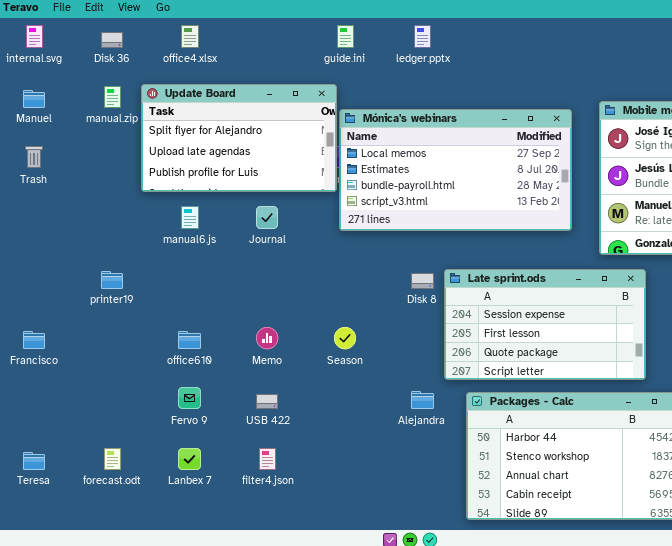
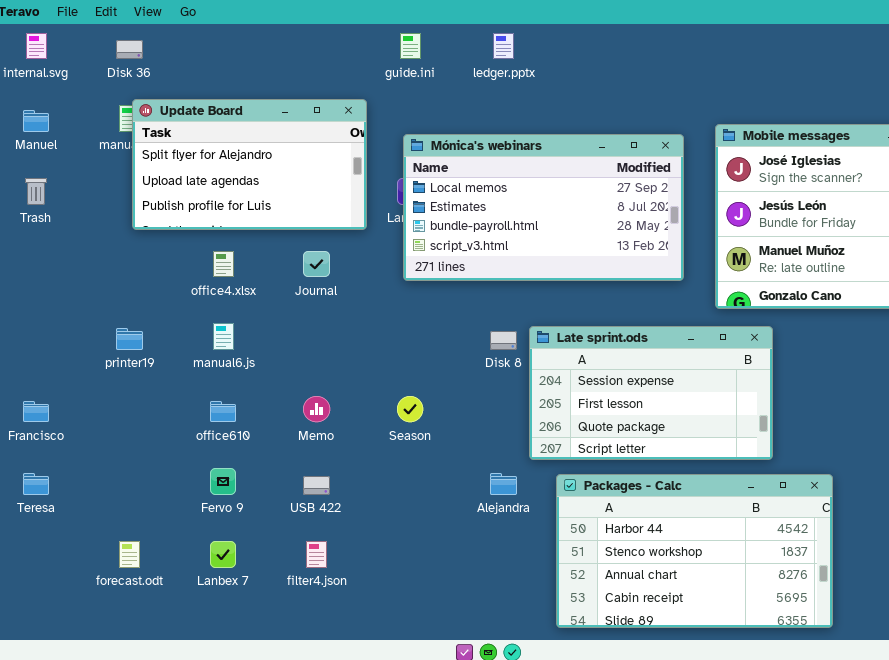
office4.xlsx: [181,25,199,48] -> [213,251,234,277], moved
Update Board: [141,84,337,192] -> [132,99,367,230], moved
manual6.js: [181,206,199,229] -> [213,323,234,350], moved
Teresa: [23,452,45,470] -> [23,473,49,495], moved

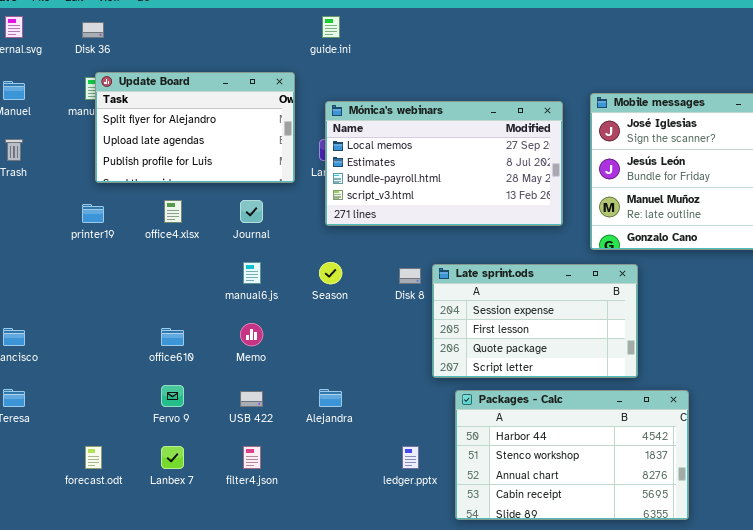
ledger.pptx: [493,33,514,59] -> [402,446,419,469], moved
manual6.js: [213,323,234,350] -> [243,262,261,284], moved
printer19: [116,328,143,350] -> [82,204,104,223], moved
Season: [397,396,423,422] -> [319,262,342,284], moved
Alejandra: [490,473,517,495] -> [319,389,342,407], moved

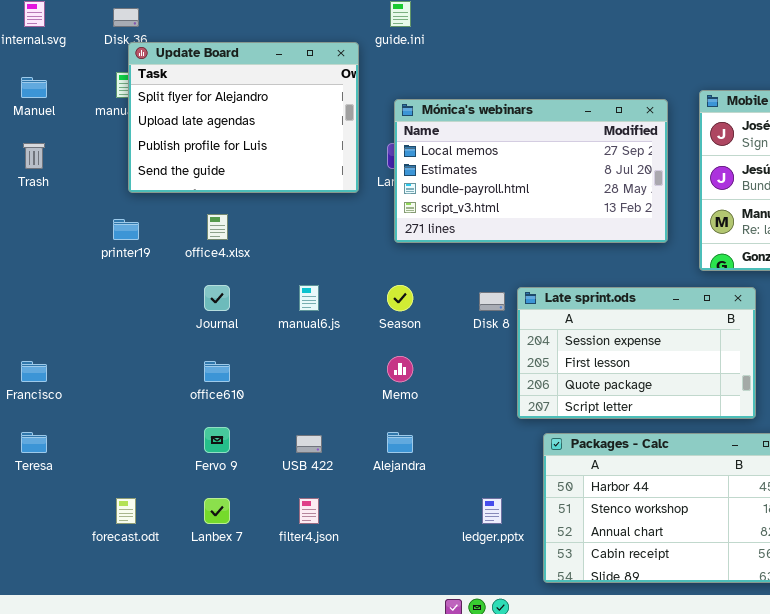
Update Board: [95,72,295,183] -> [128,42,359,193], resized
Journal: [240,200,263,223] -> [204,285,230,311], moved
Memo: [240,323,263,346] -> [387,356,413,382], moved

